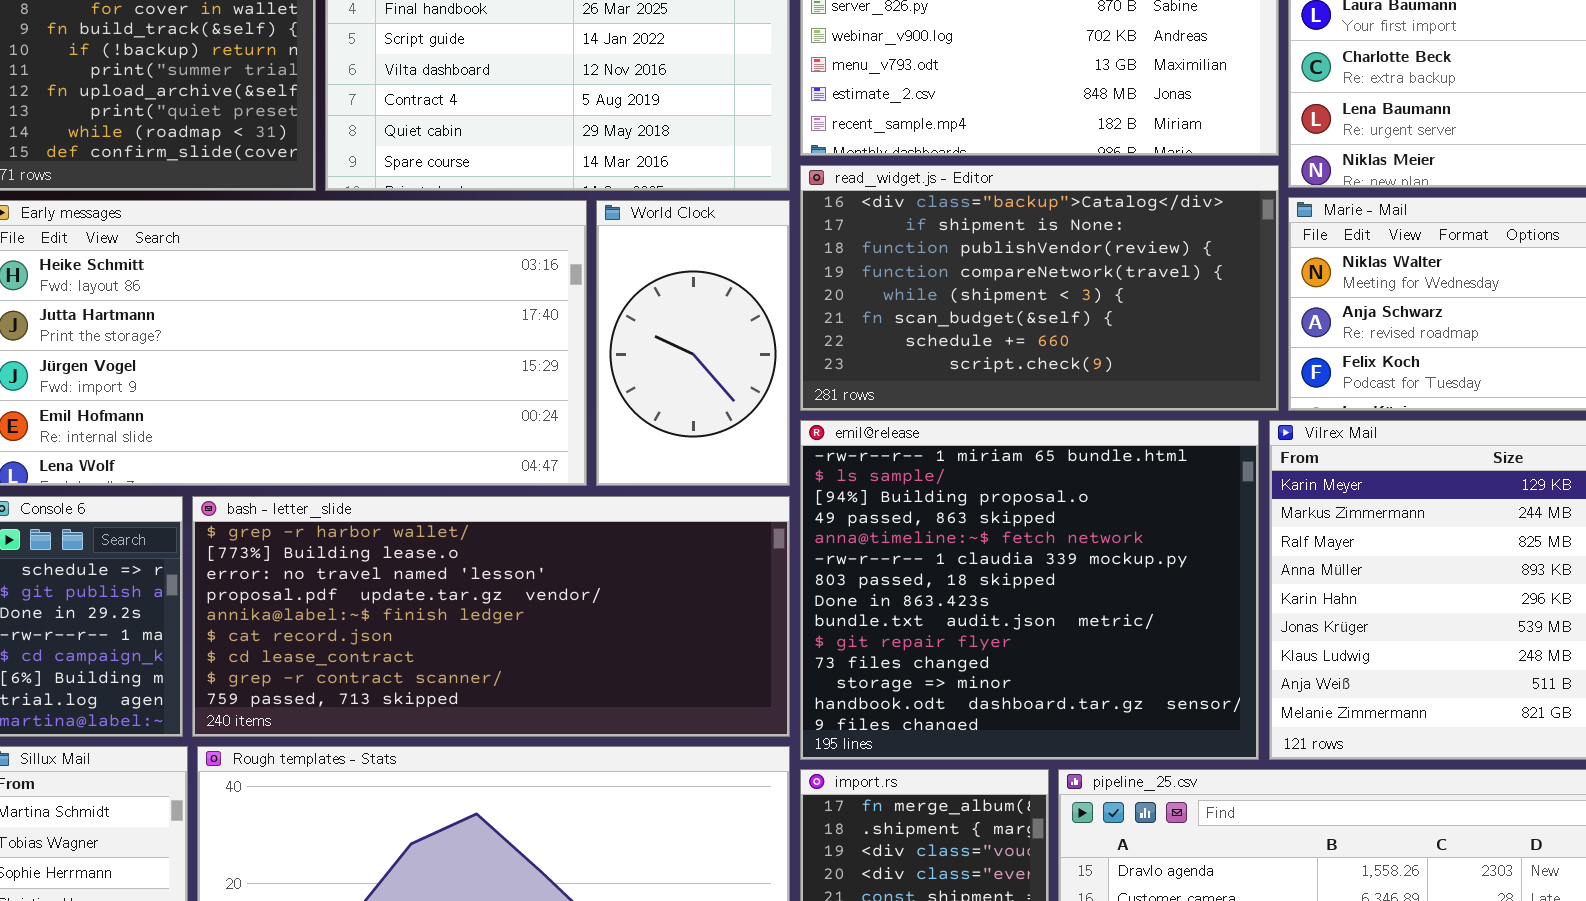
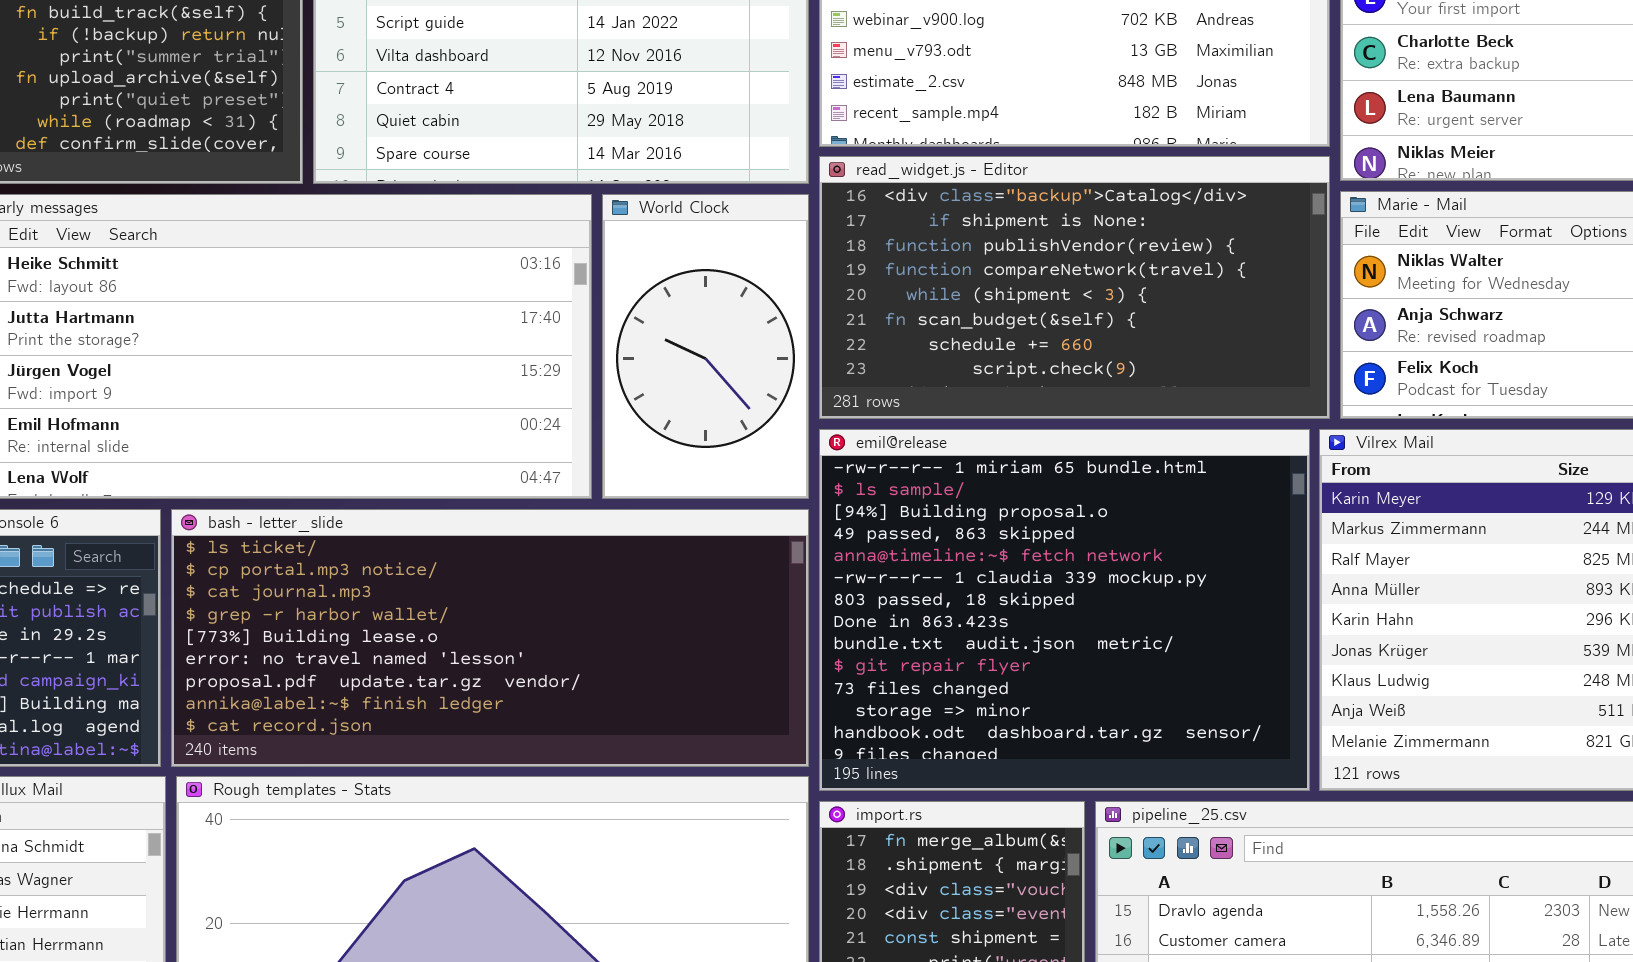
bash - letter_slide: [192,496,790,737] -> [171,509,809,767], scrolled up 3 rows

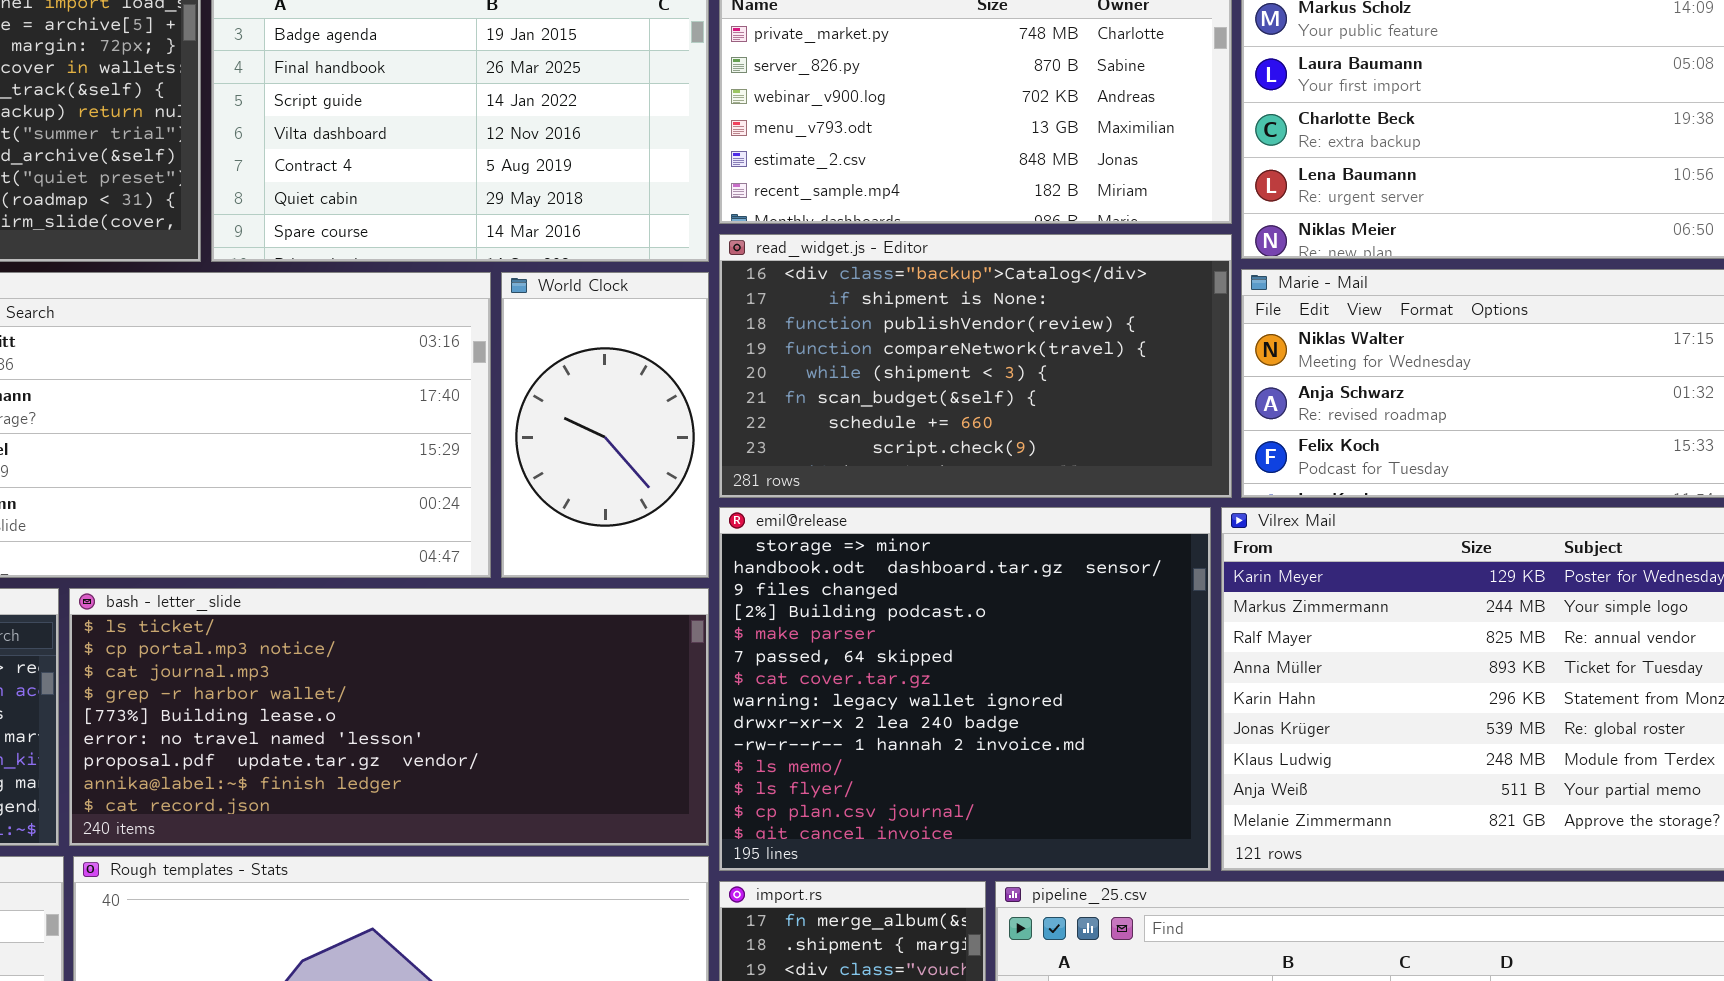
emil@release: [819,429,1310,791] -> [719,507,1211,871], scrolled down 11 rows

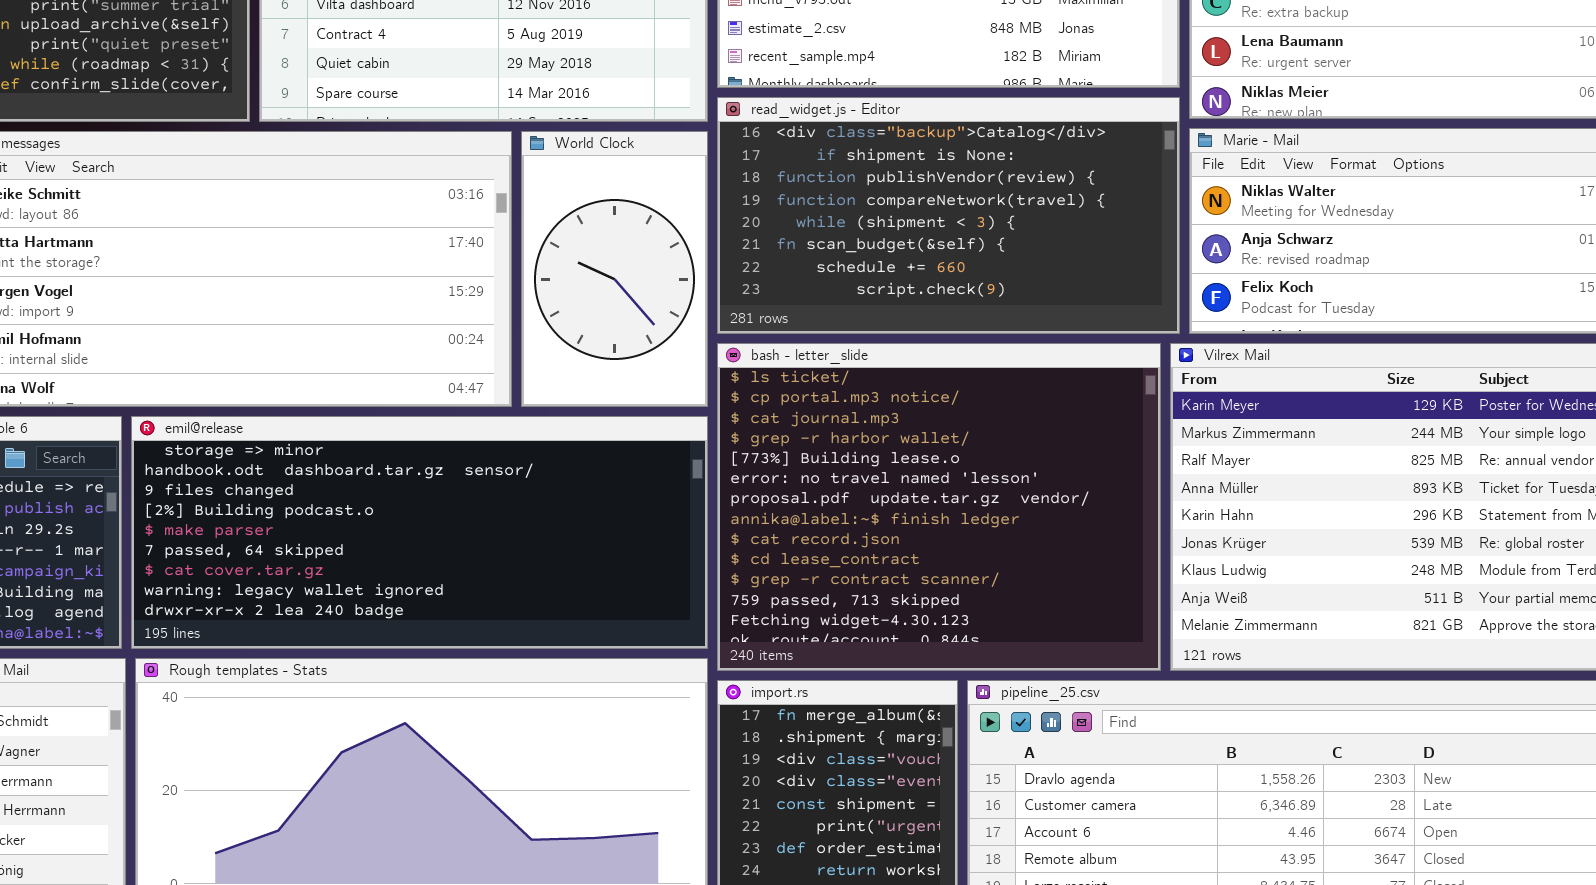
emil@release: [719,507,1211,871] -> [131,416,708,649], moved, resized
bash - letter_slide: [69,588,709,846] -> [717,343,1161,671], moved, resized

